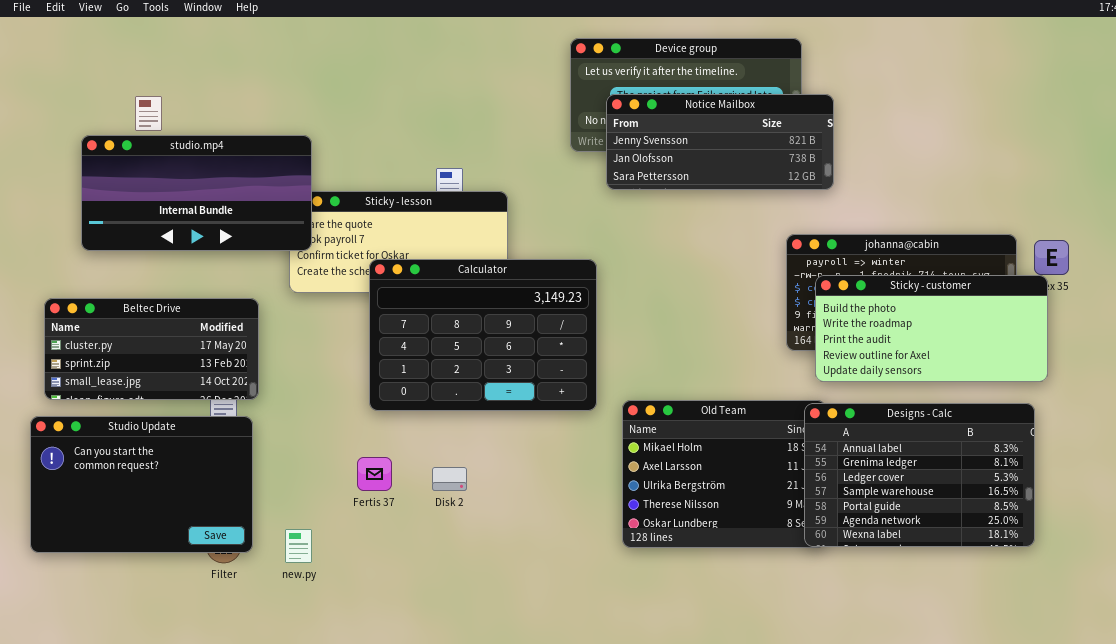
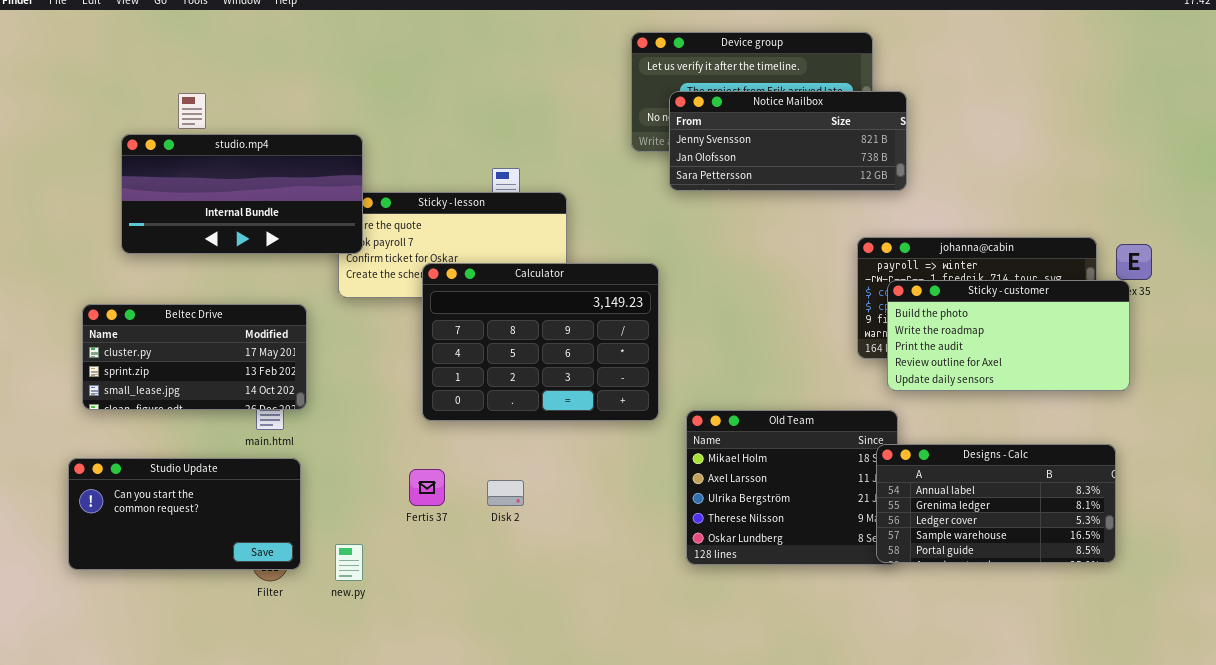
Designs - Calc: [804,403,1035,547] -> [876,444,1116,563], resized
Studio Update: [30,416,253,553] -> [68,458,301,570], resized

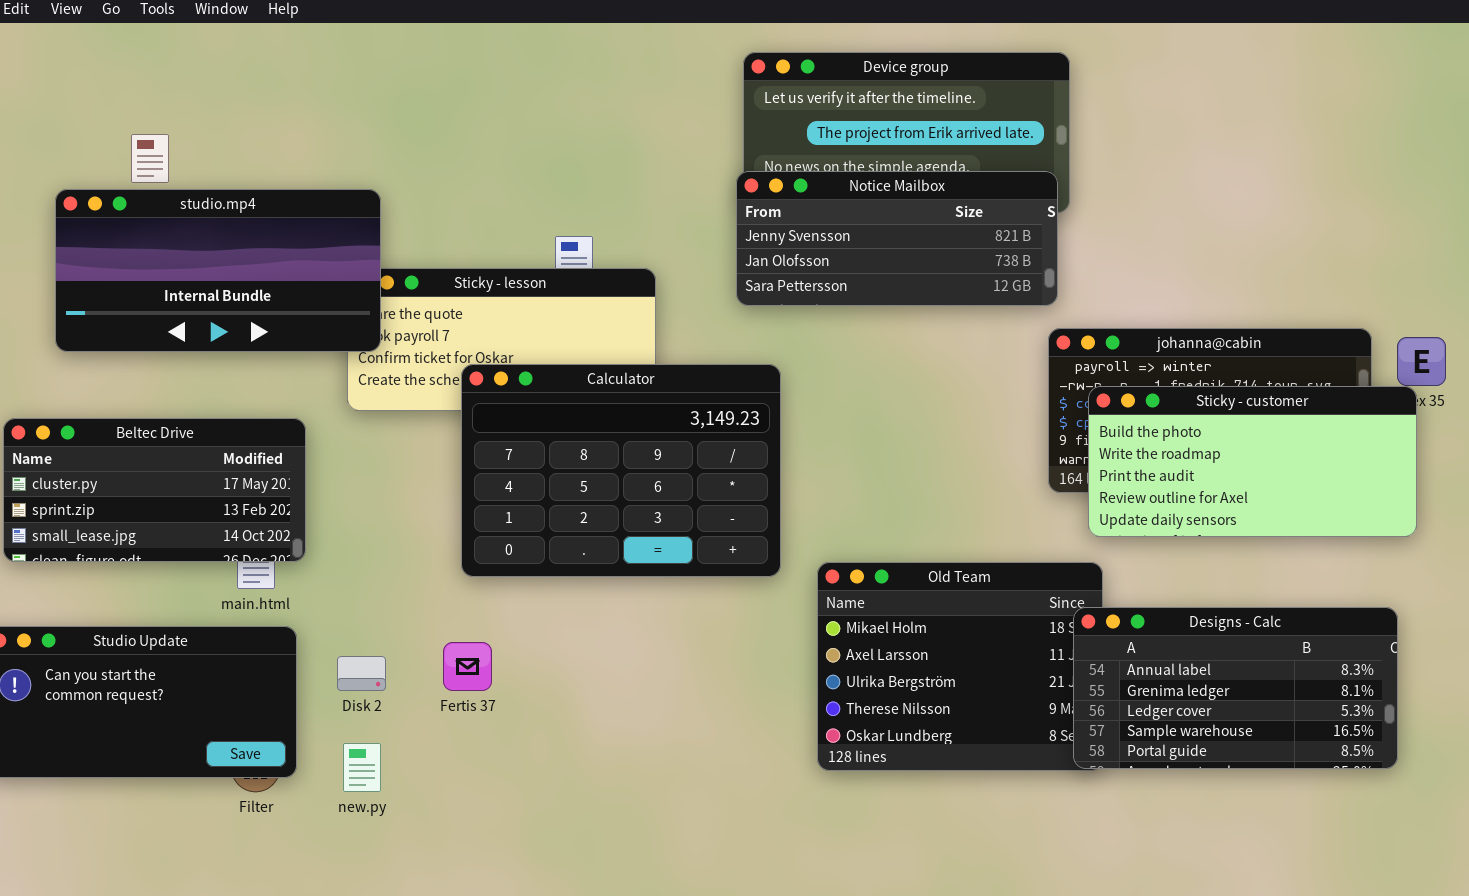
Notice Mailbox: [669,91,907,191] -> [736,171,1058,306], moved
Disk 2: [487,480,524,506] -> [337,656,386,691], moved

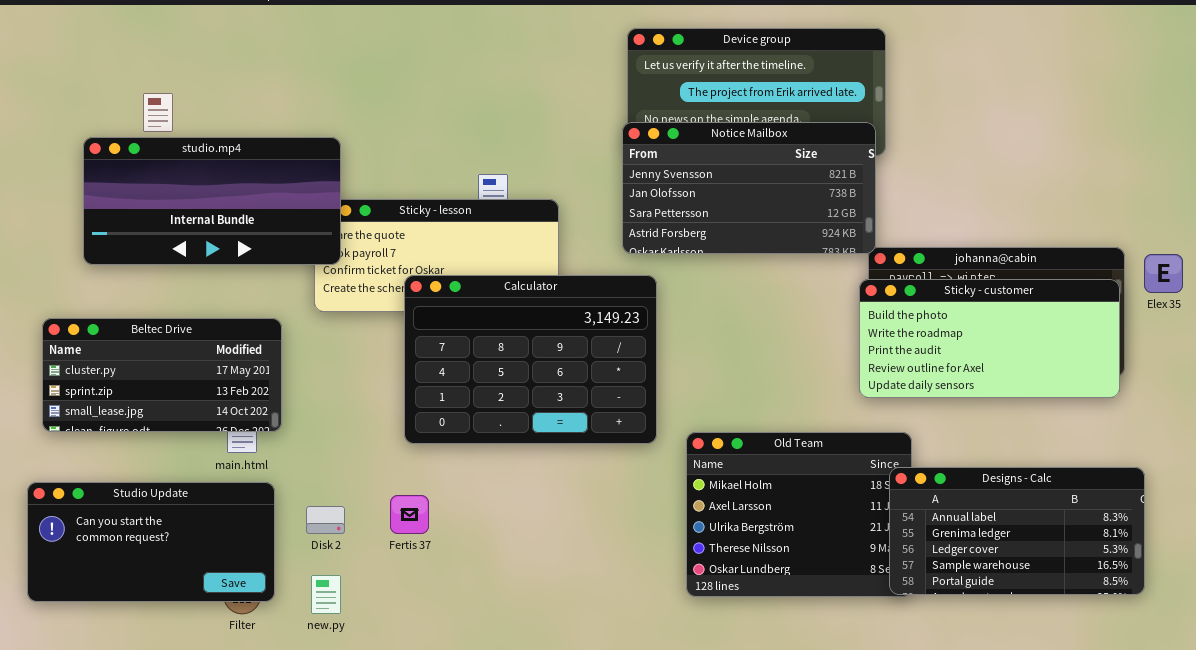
Notice Mailbox: [736,171,1058,306] -> [622,122,876,254], resized
Sticky - customer: [1088,386,1417,537] -> [859,279,1120,398], moved

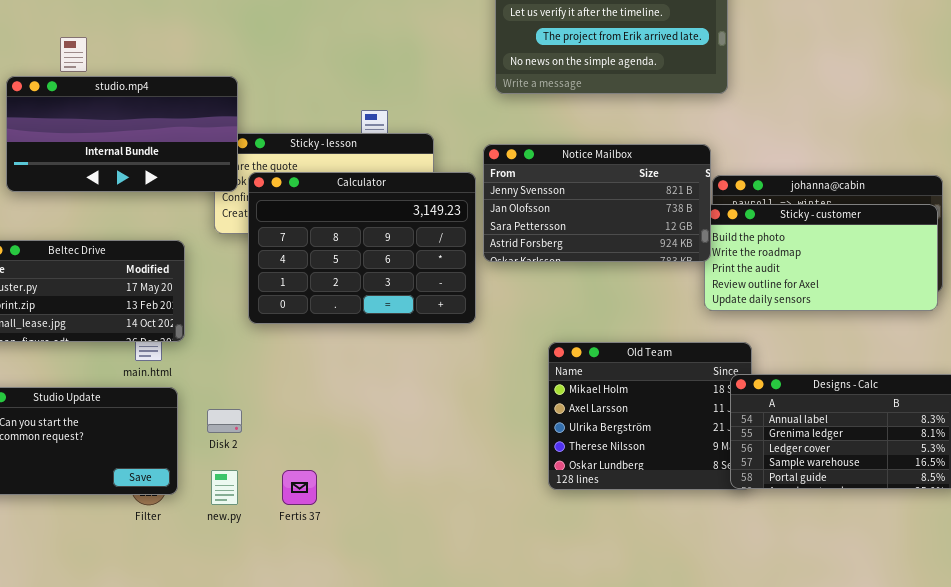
Notice Mailbox: [622,122,876,254] -> [483,144,711,262], moved
Calculator: [404,275,657,444] -> [248,172,476,324], moved
Fertis 37: [390,495,429,534] -> [282,470,317,505], moved

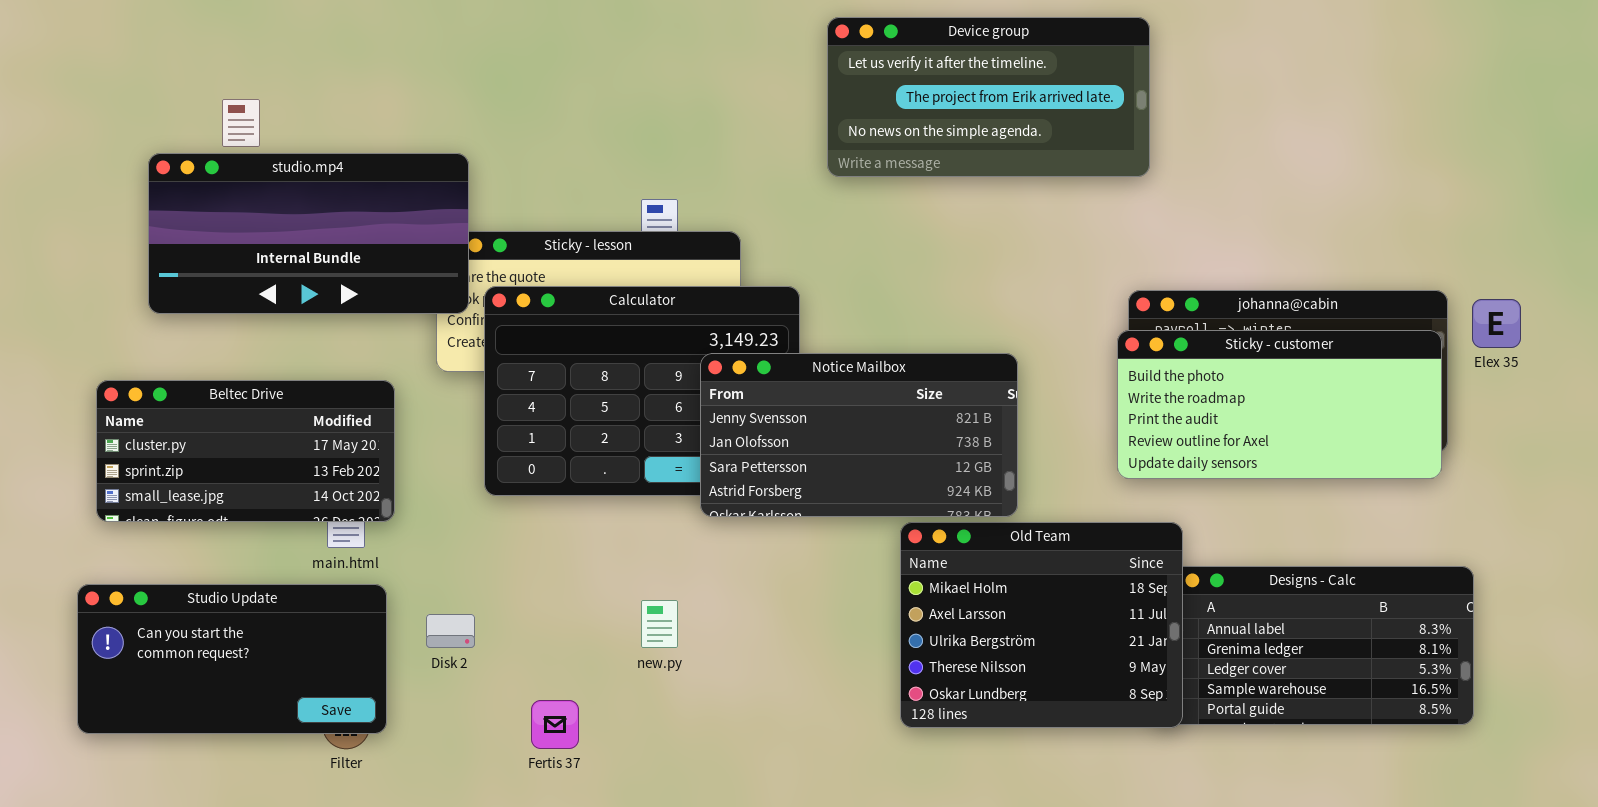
Notice Mailbox: [483,144,711,262] -> [700,353,1018,517], moved
Old Team: [548,342,752,490] -> [900,522,1183,728], raised
new.py: [211,470,238,505] -> [641,600,678,648], moved

